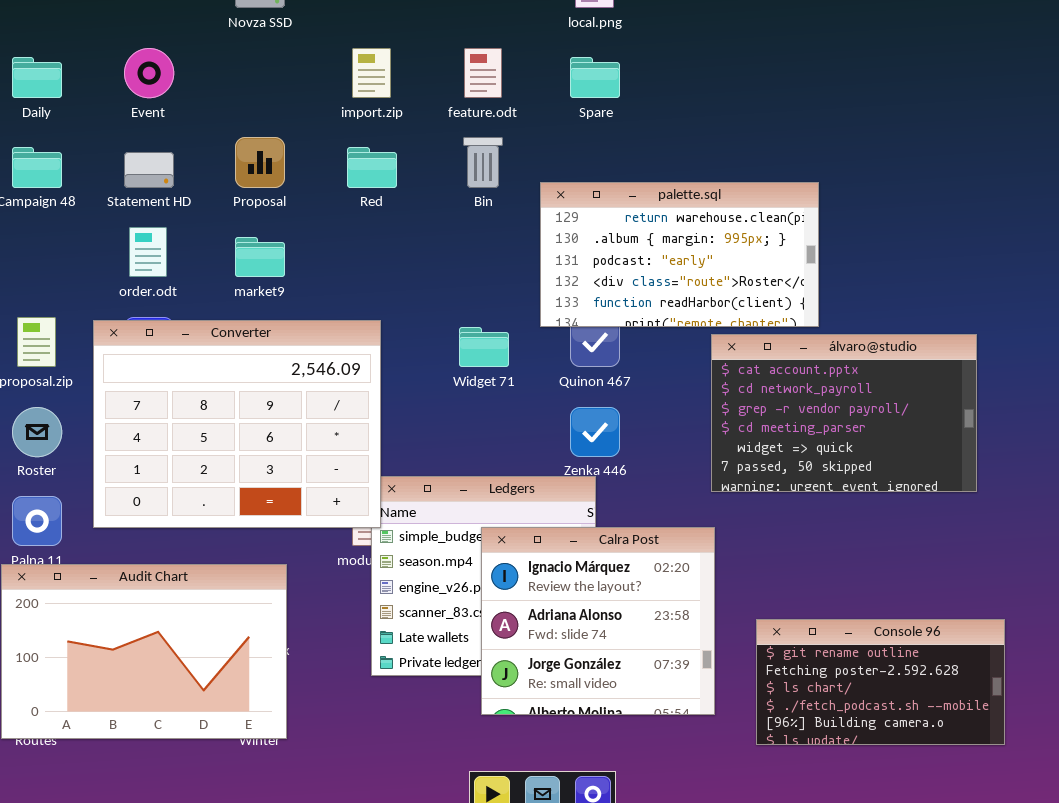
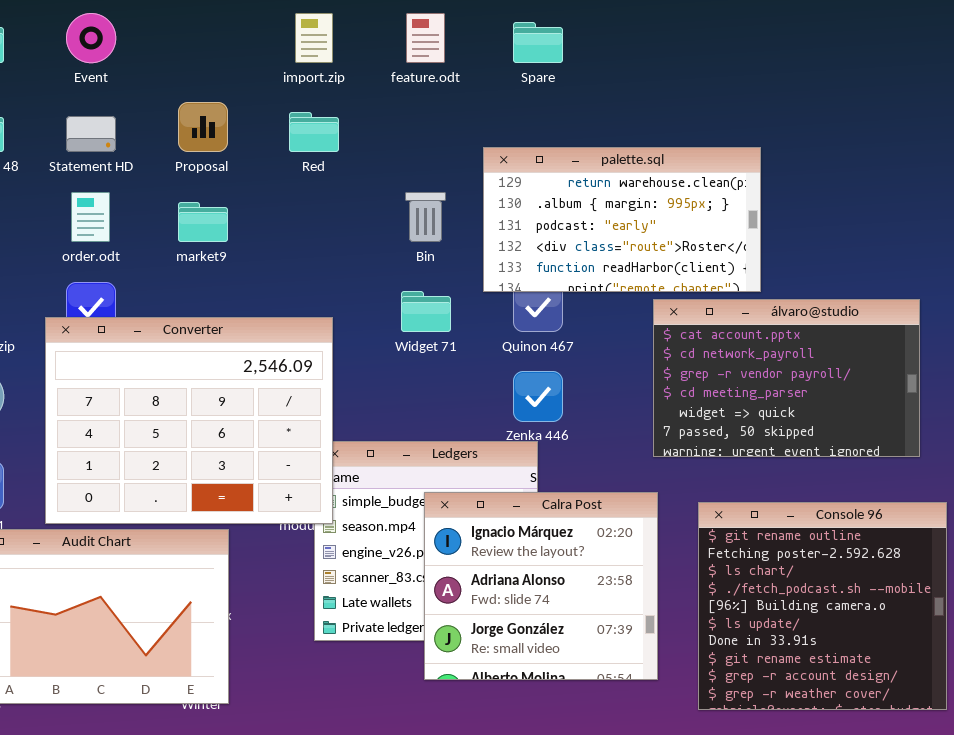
Bin: [463,137,503,188] -> [405,192,446,242], moved
Converter: [93,320,381,528] -> [45,317,333,524], moved
Console 96: [756,619,1005,745] -> [698,502,947,710], resized

